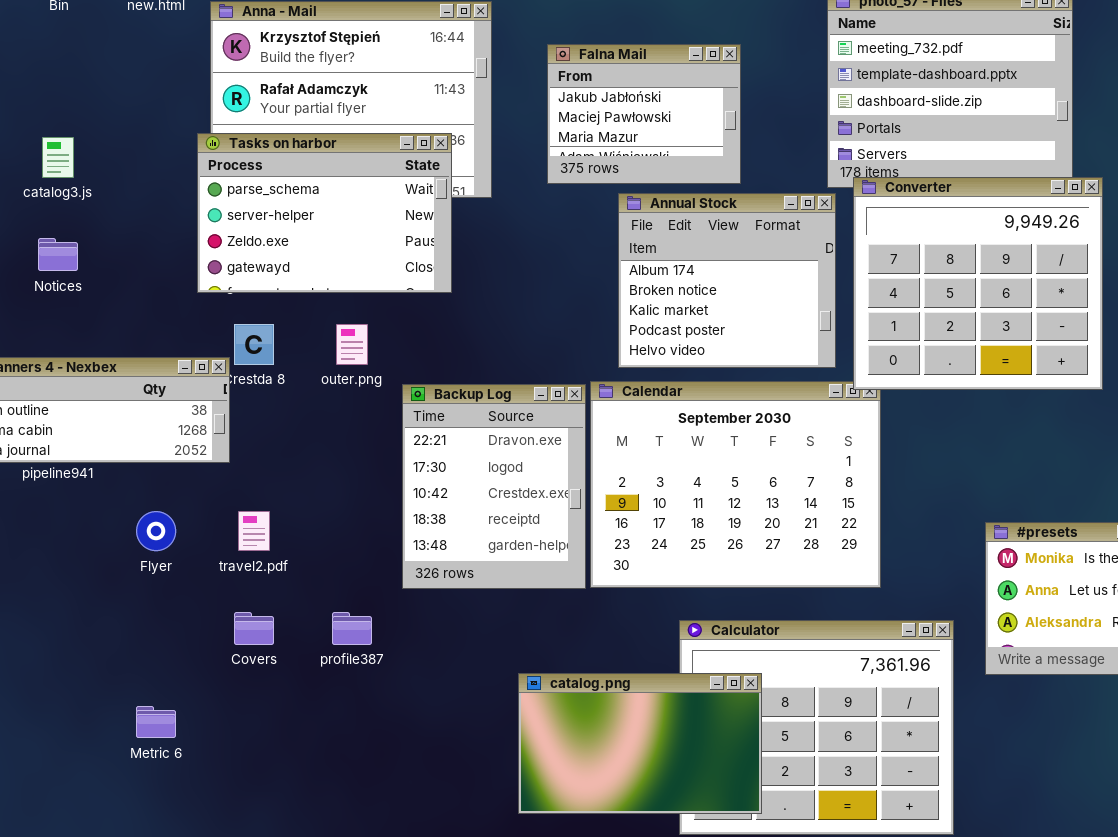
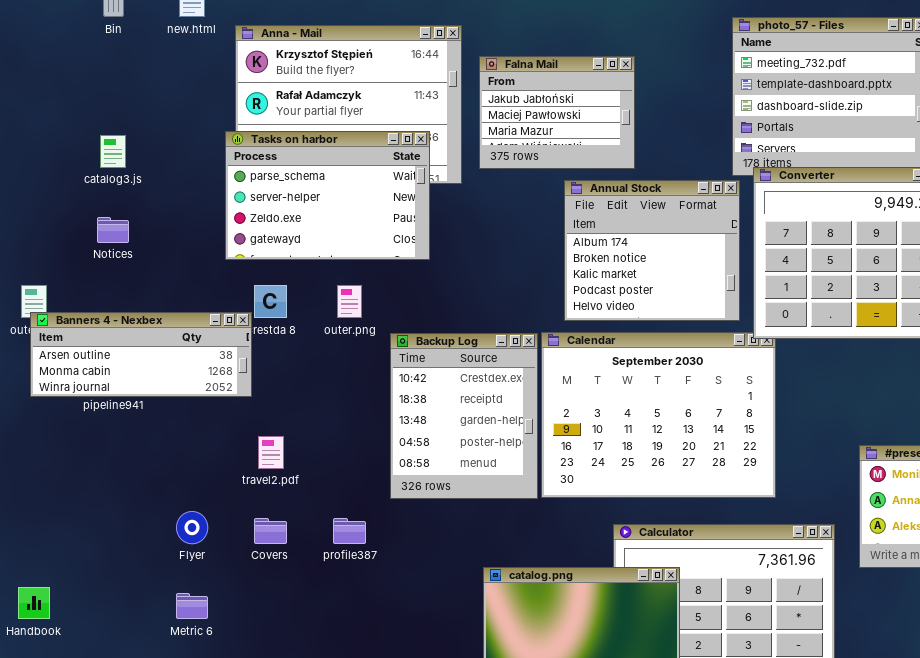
Falna Mail: [547,44,741,184] -> [479,56,635,169], moved
Backup Log: [402,384,586,589] -> [390,333,538,499], scrolled down 2 rows
Flyer: [136,511,176,551] -> [176,511,208,544], moved

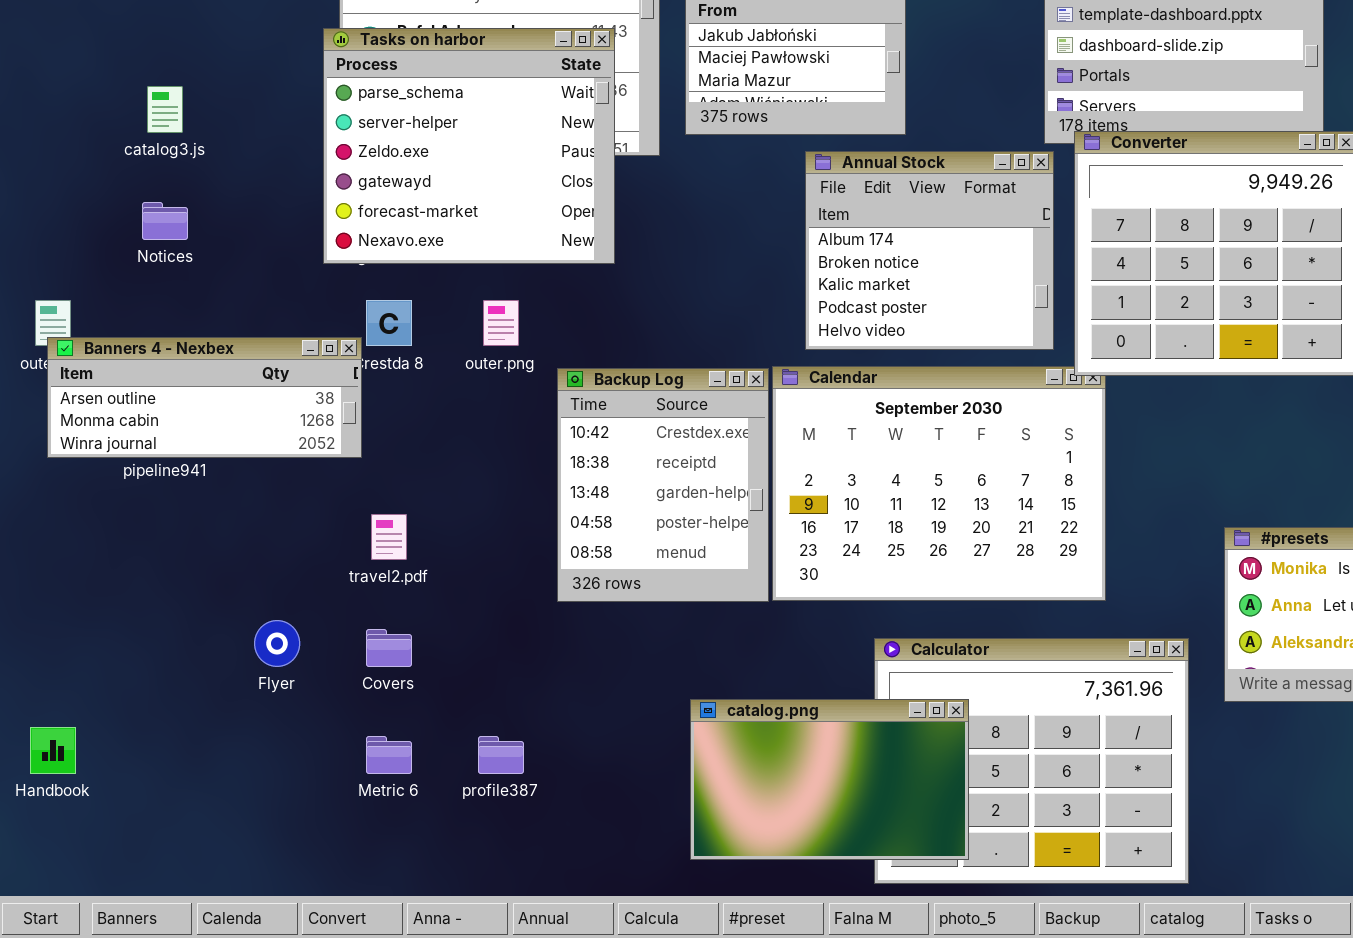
Tasks on harbor: [225,131,430,260] -> [323,28,615,264], resized
profile387: [333,518,366,544] -> [478,736,524,774], moved
Metric 6: [176,593,208,619] -> [366,736,412,774], moved

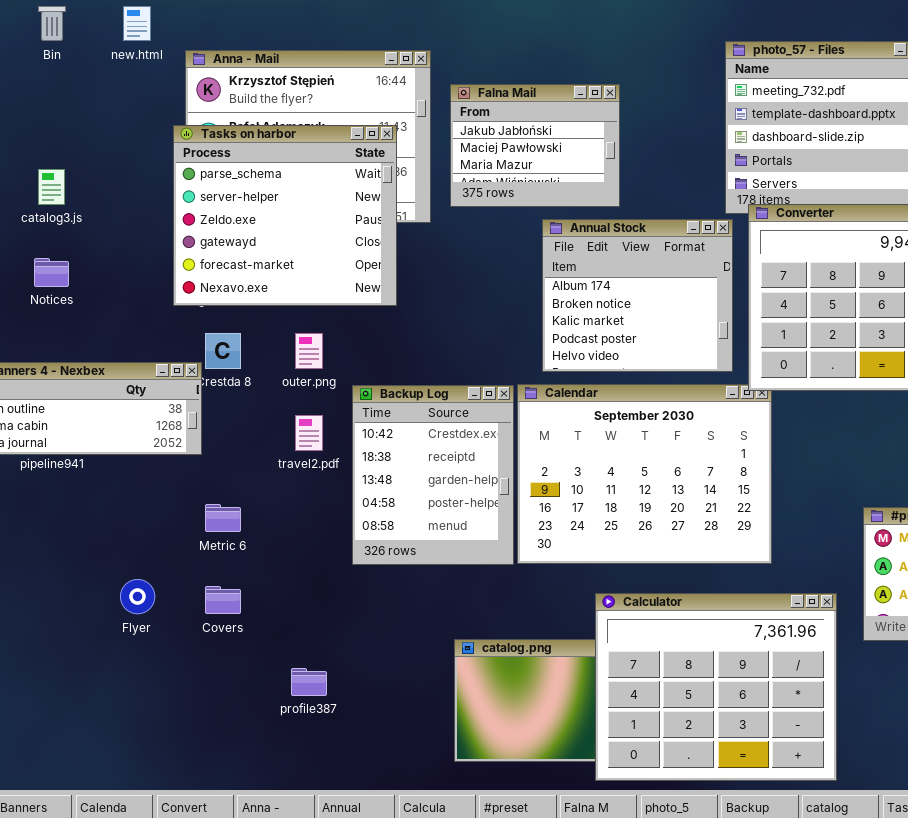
travel2.pdf: [371,514,407,560] -> [295,415,323,451], moved
Calculator: [874,638,1189,884] -> [595,593,837,781], raised
Metric 6: [366,736,412,774] -> [205,504,241,532], moved

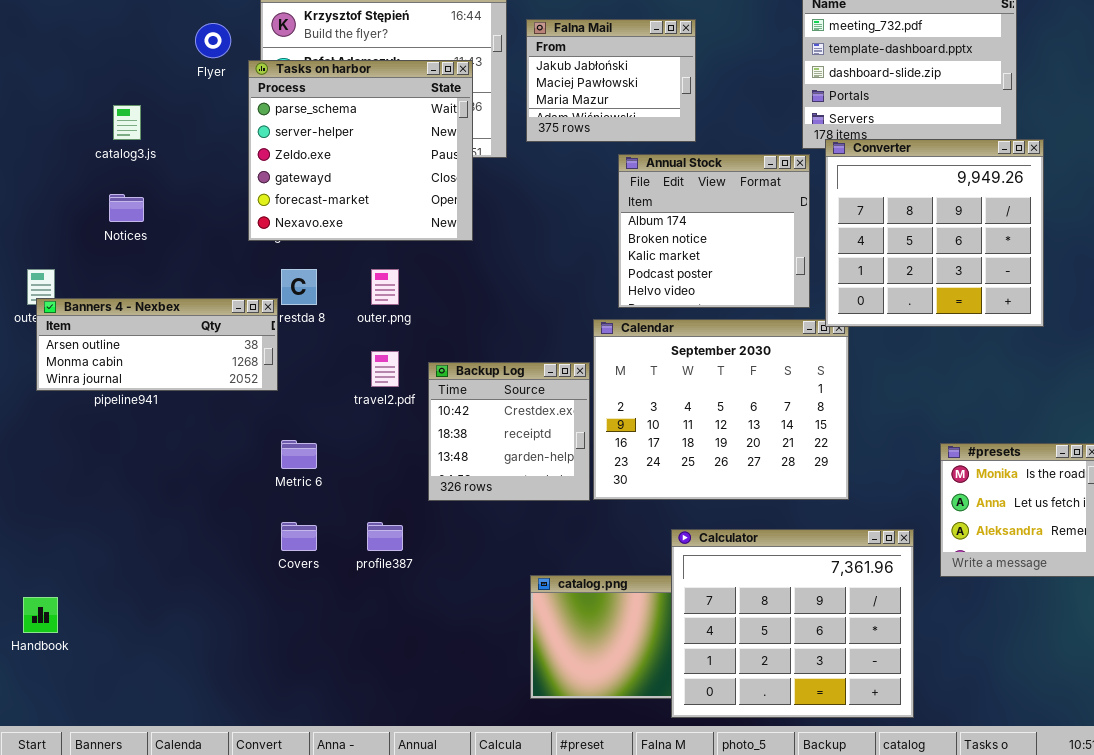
Backup Log: [352,385,514,565] -> [428,362,590,501], resized
Flyer: [120,579,155,614] -> [195,23,231,58], moved
profile387: [291,668,327,696] -> [367,522,403,551], moved

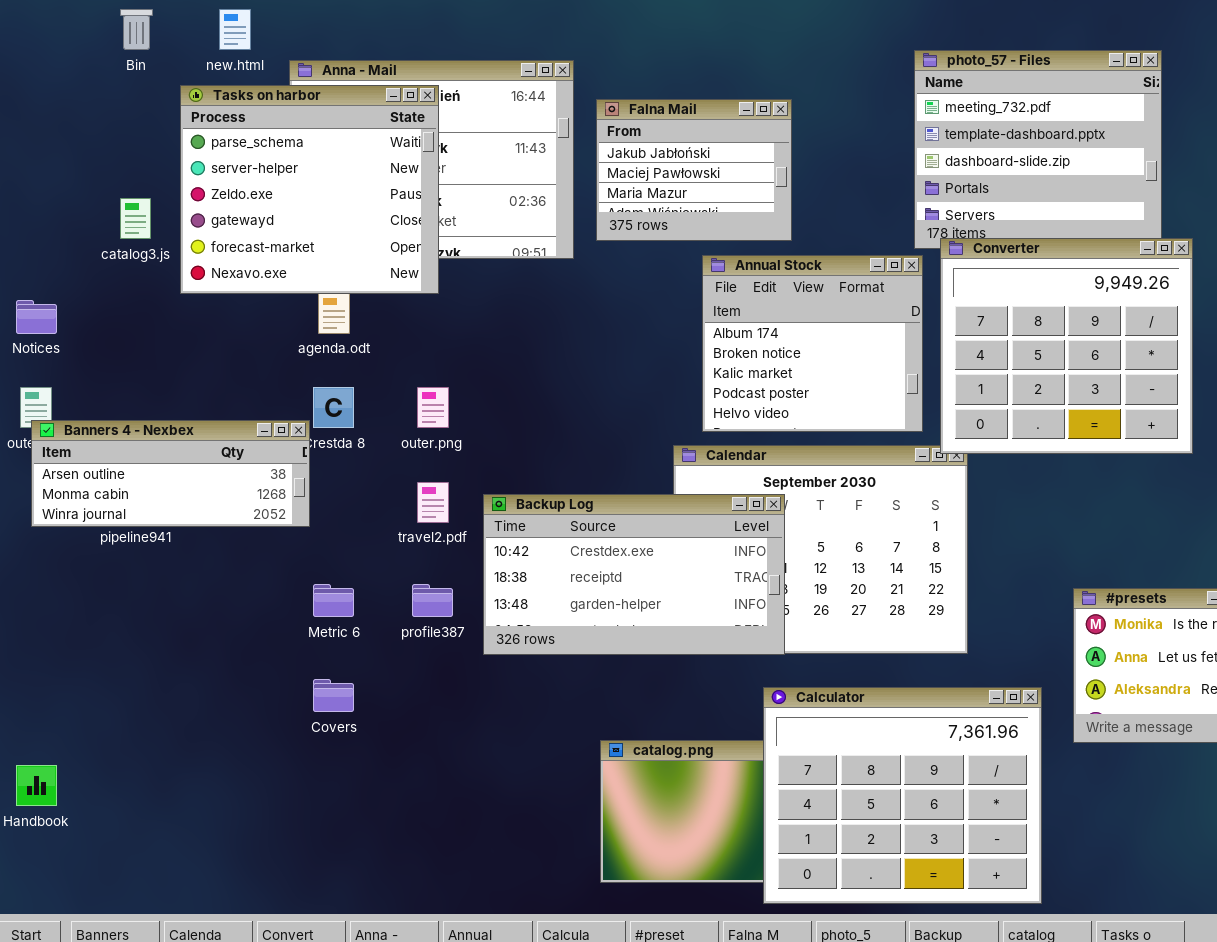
Tasks on harbor: [248,60,473,241] -> [180,85,439,294], moved
Notices: [109,194,144,222] -> [16,300,57,334], moved
Backup Log: [428,362,590,501] -> [483,494,785,655], resized
profile387: [367,522,403,551] -> [412,584,453,617], moved

